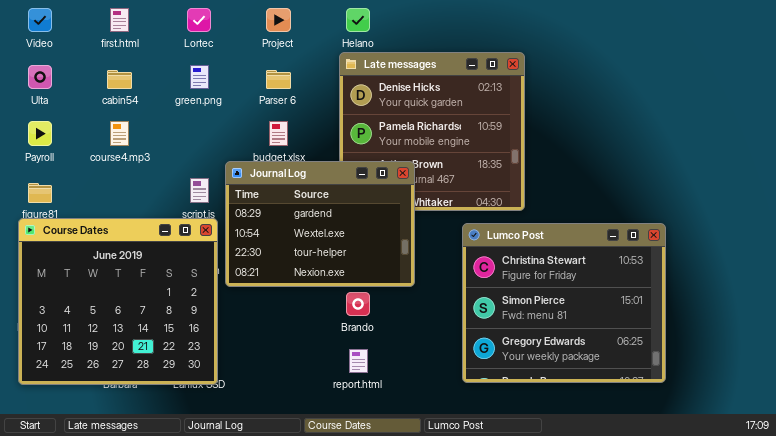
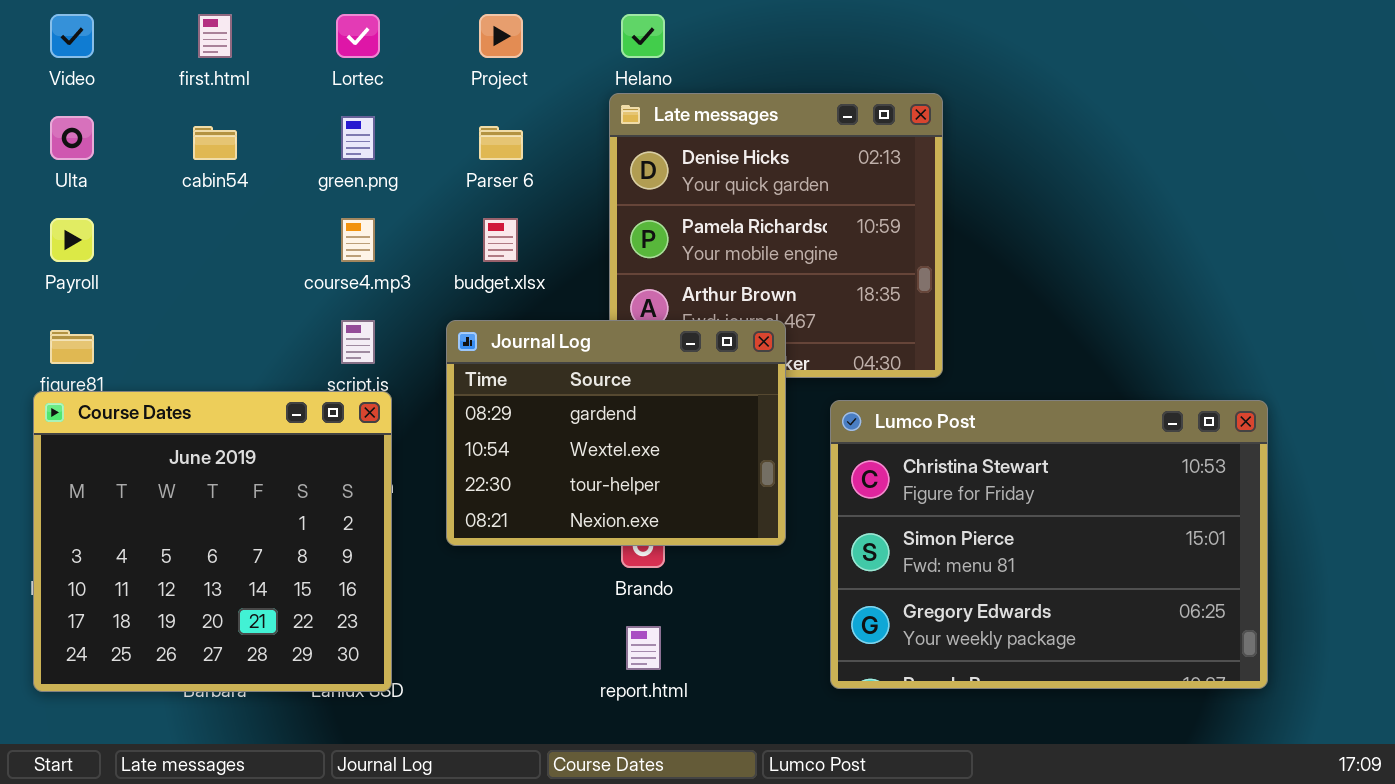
course4.mp3: [110,121,129,146] -> [341,218,375,262], moved
Journal Log: [225,161,415,287] -> [446,320,786,546], moved
Lumco Post: [462,223,666,383] -> [830,400,1268,689], resized

